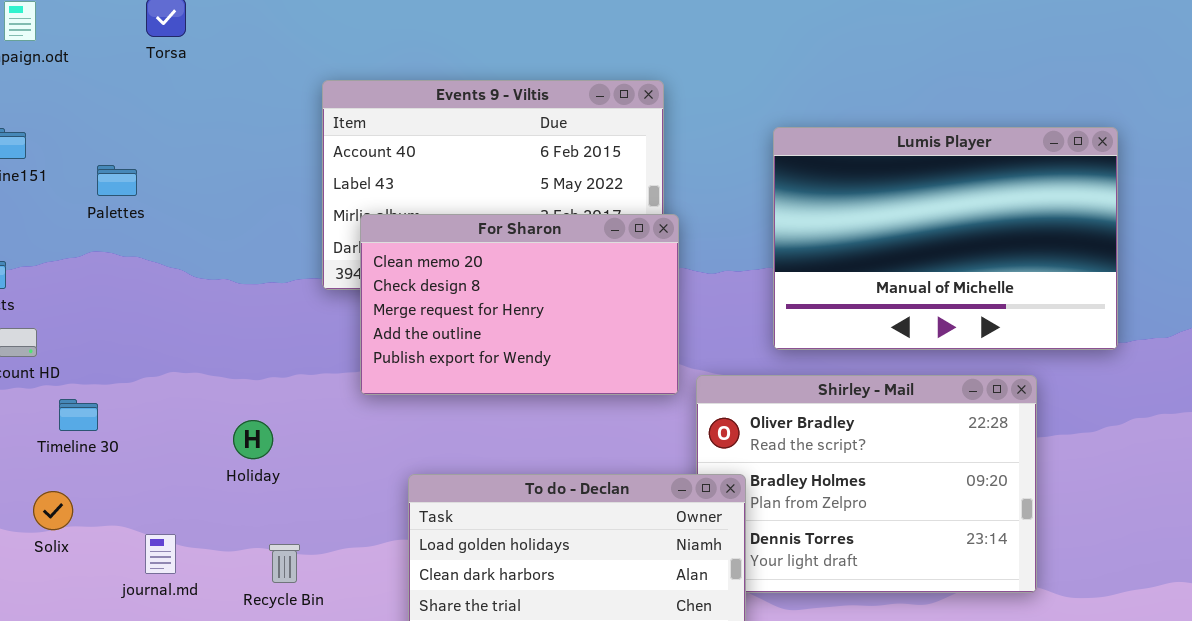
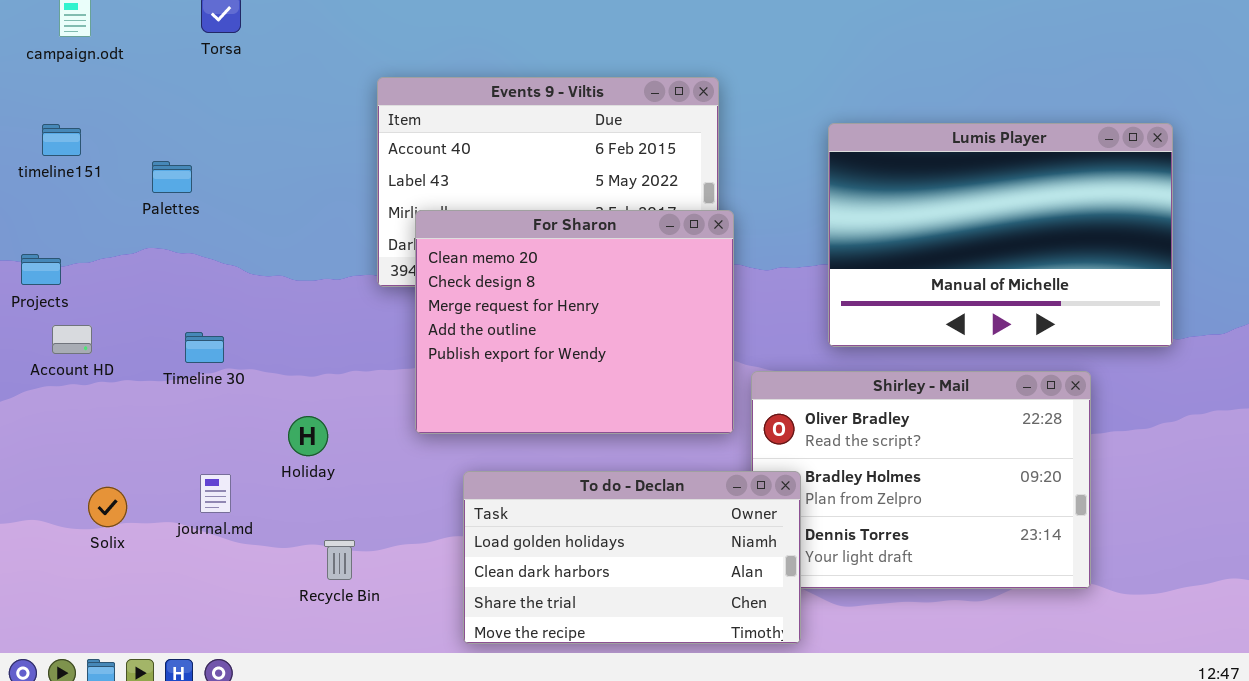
For Sharon: [360,214,679,395] -> [415,210,734,434], resized
Timeline 30: [59,399,98,431] -> [185,332,224,363], moved
journal.md: [145,534,176,574] -> [200,474,231,513], moved

